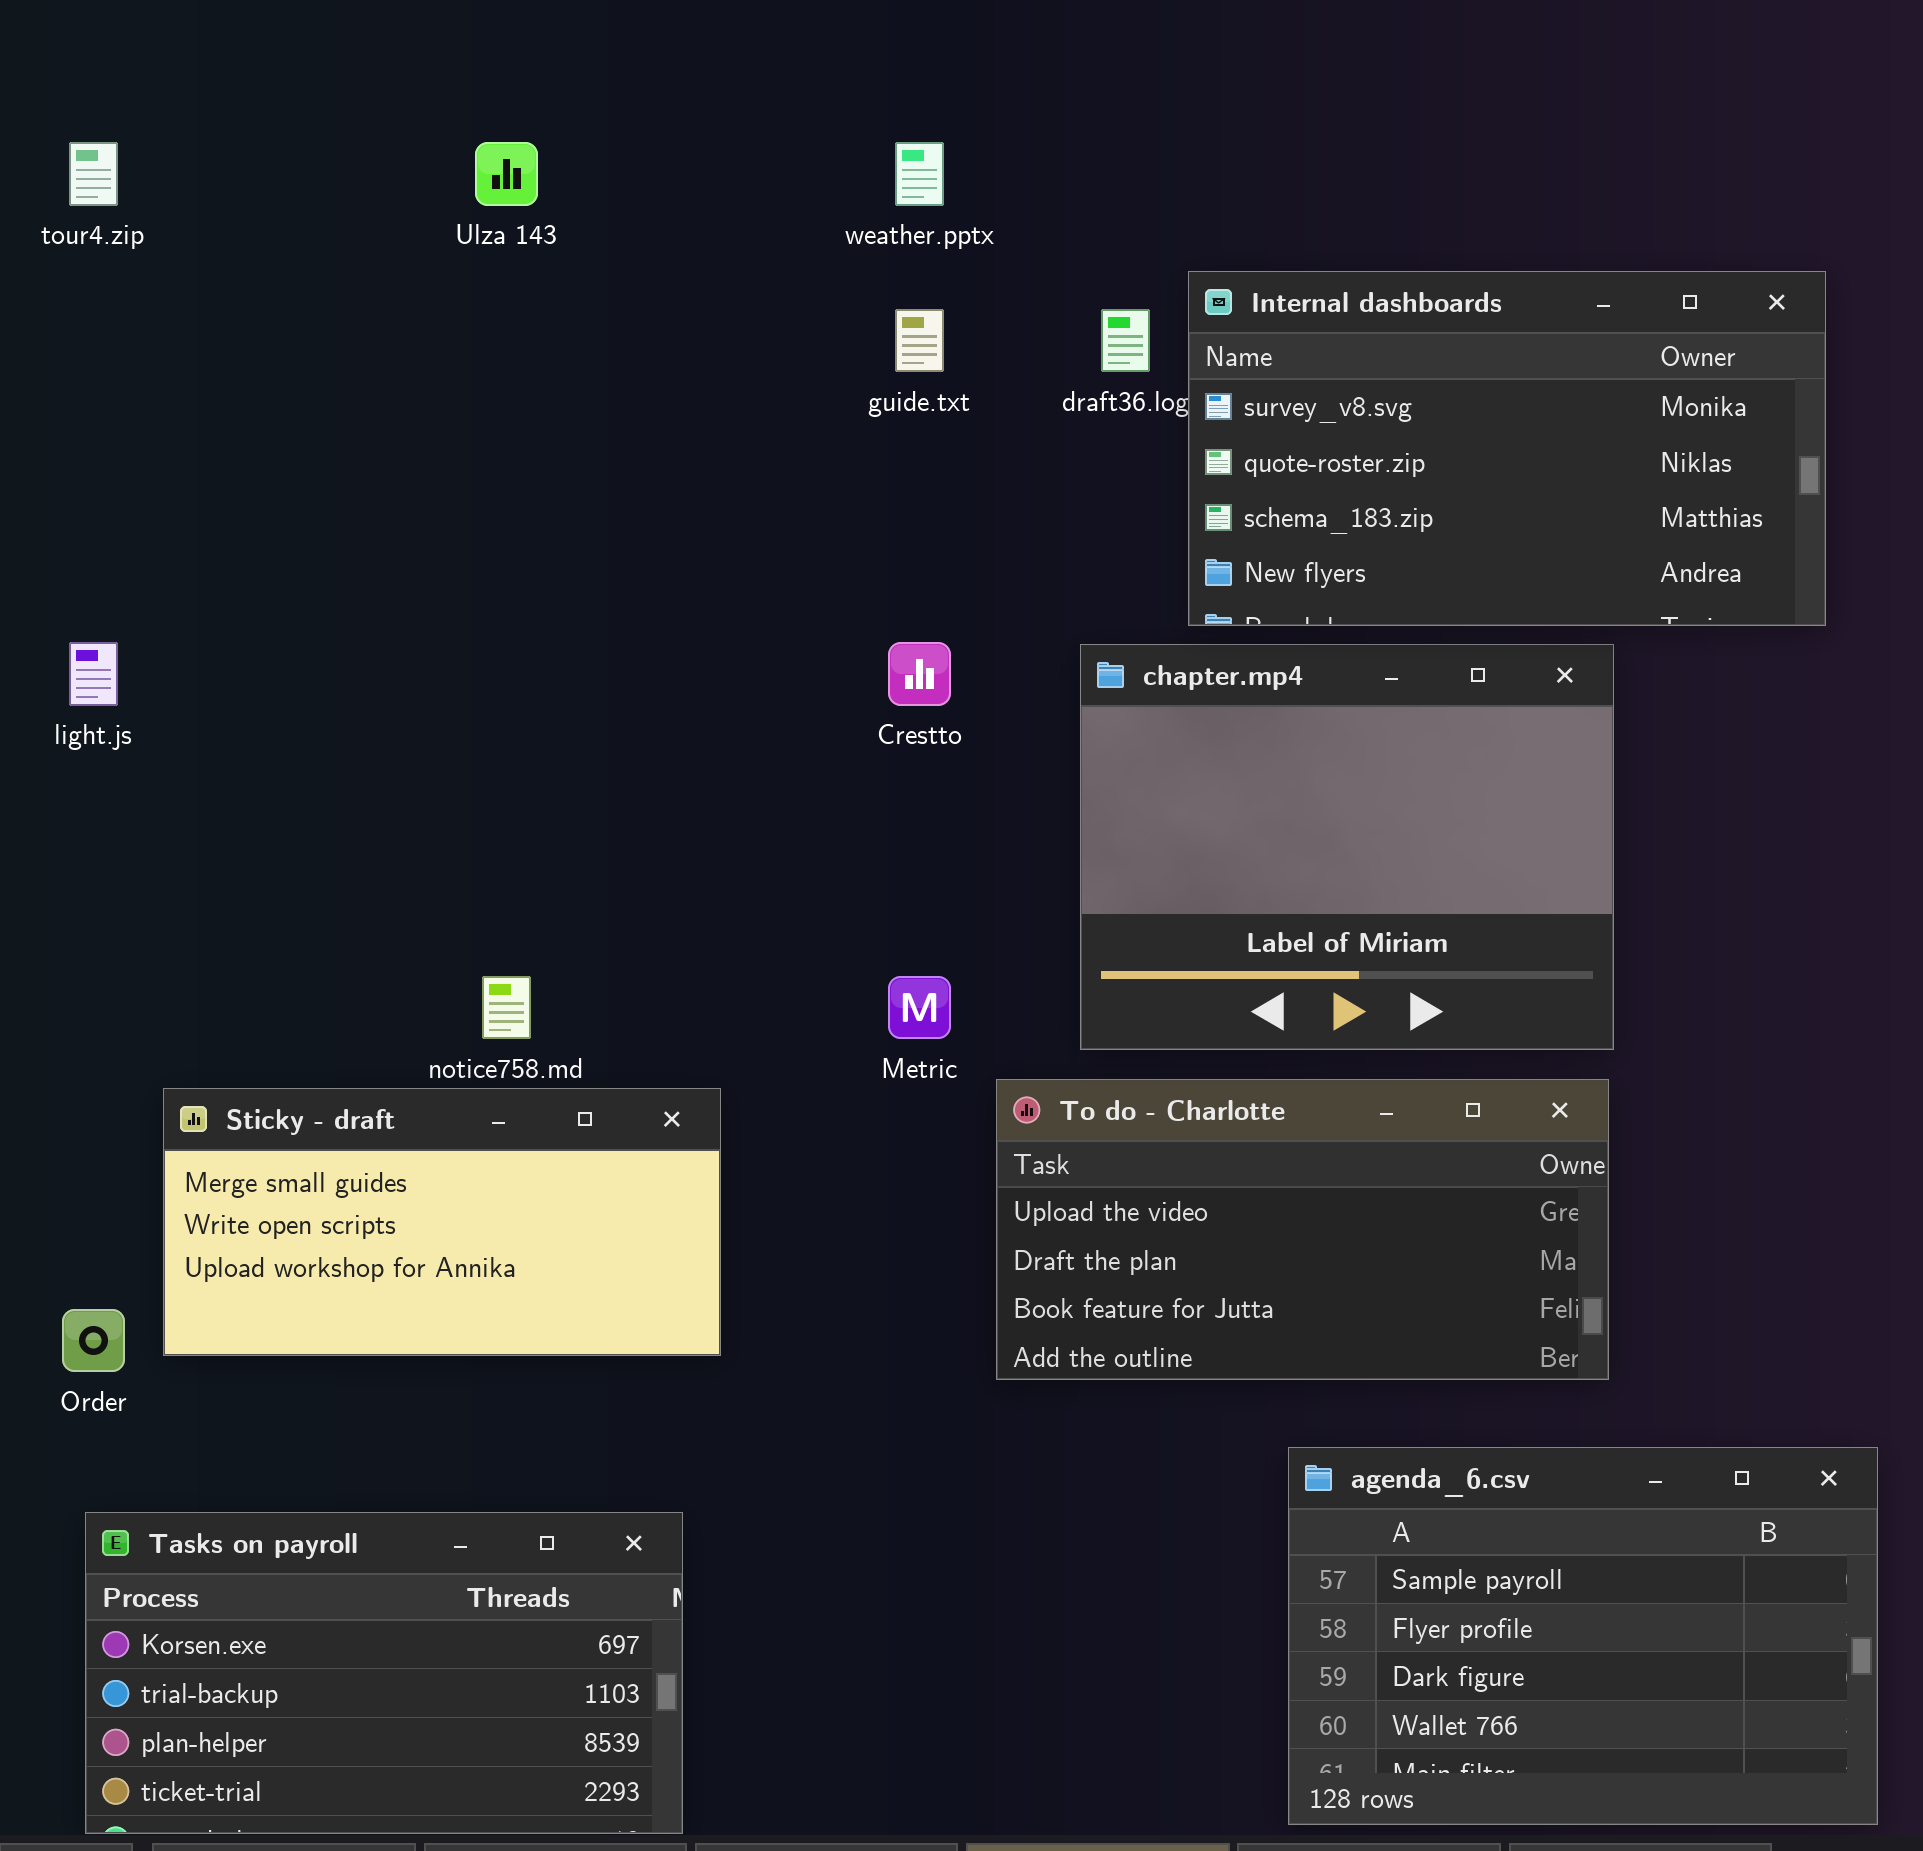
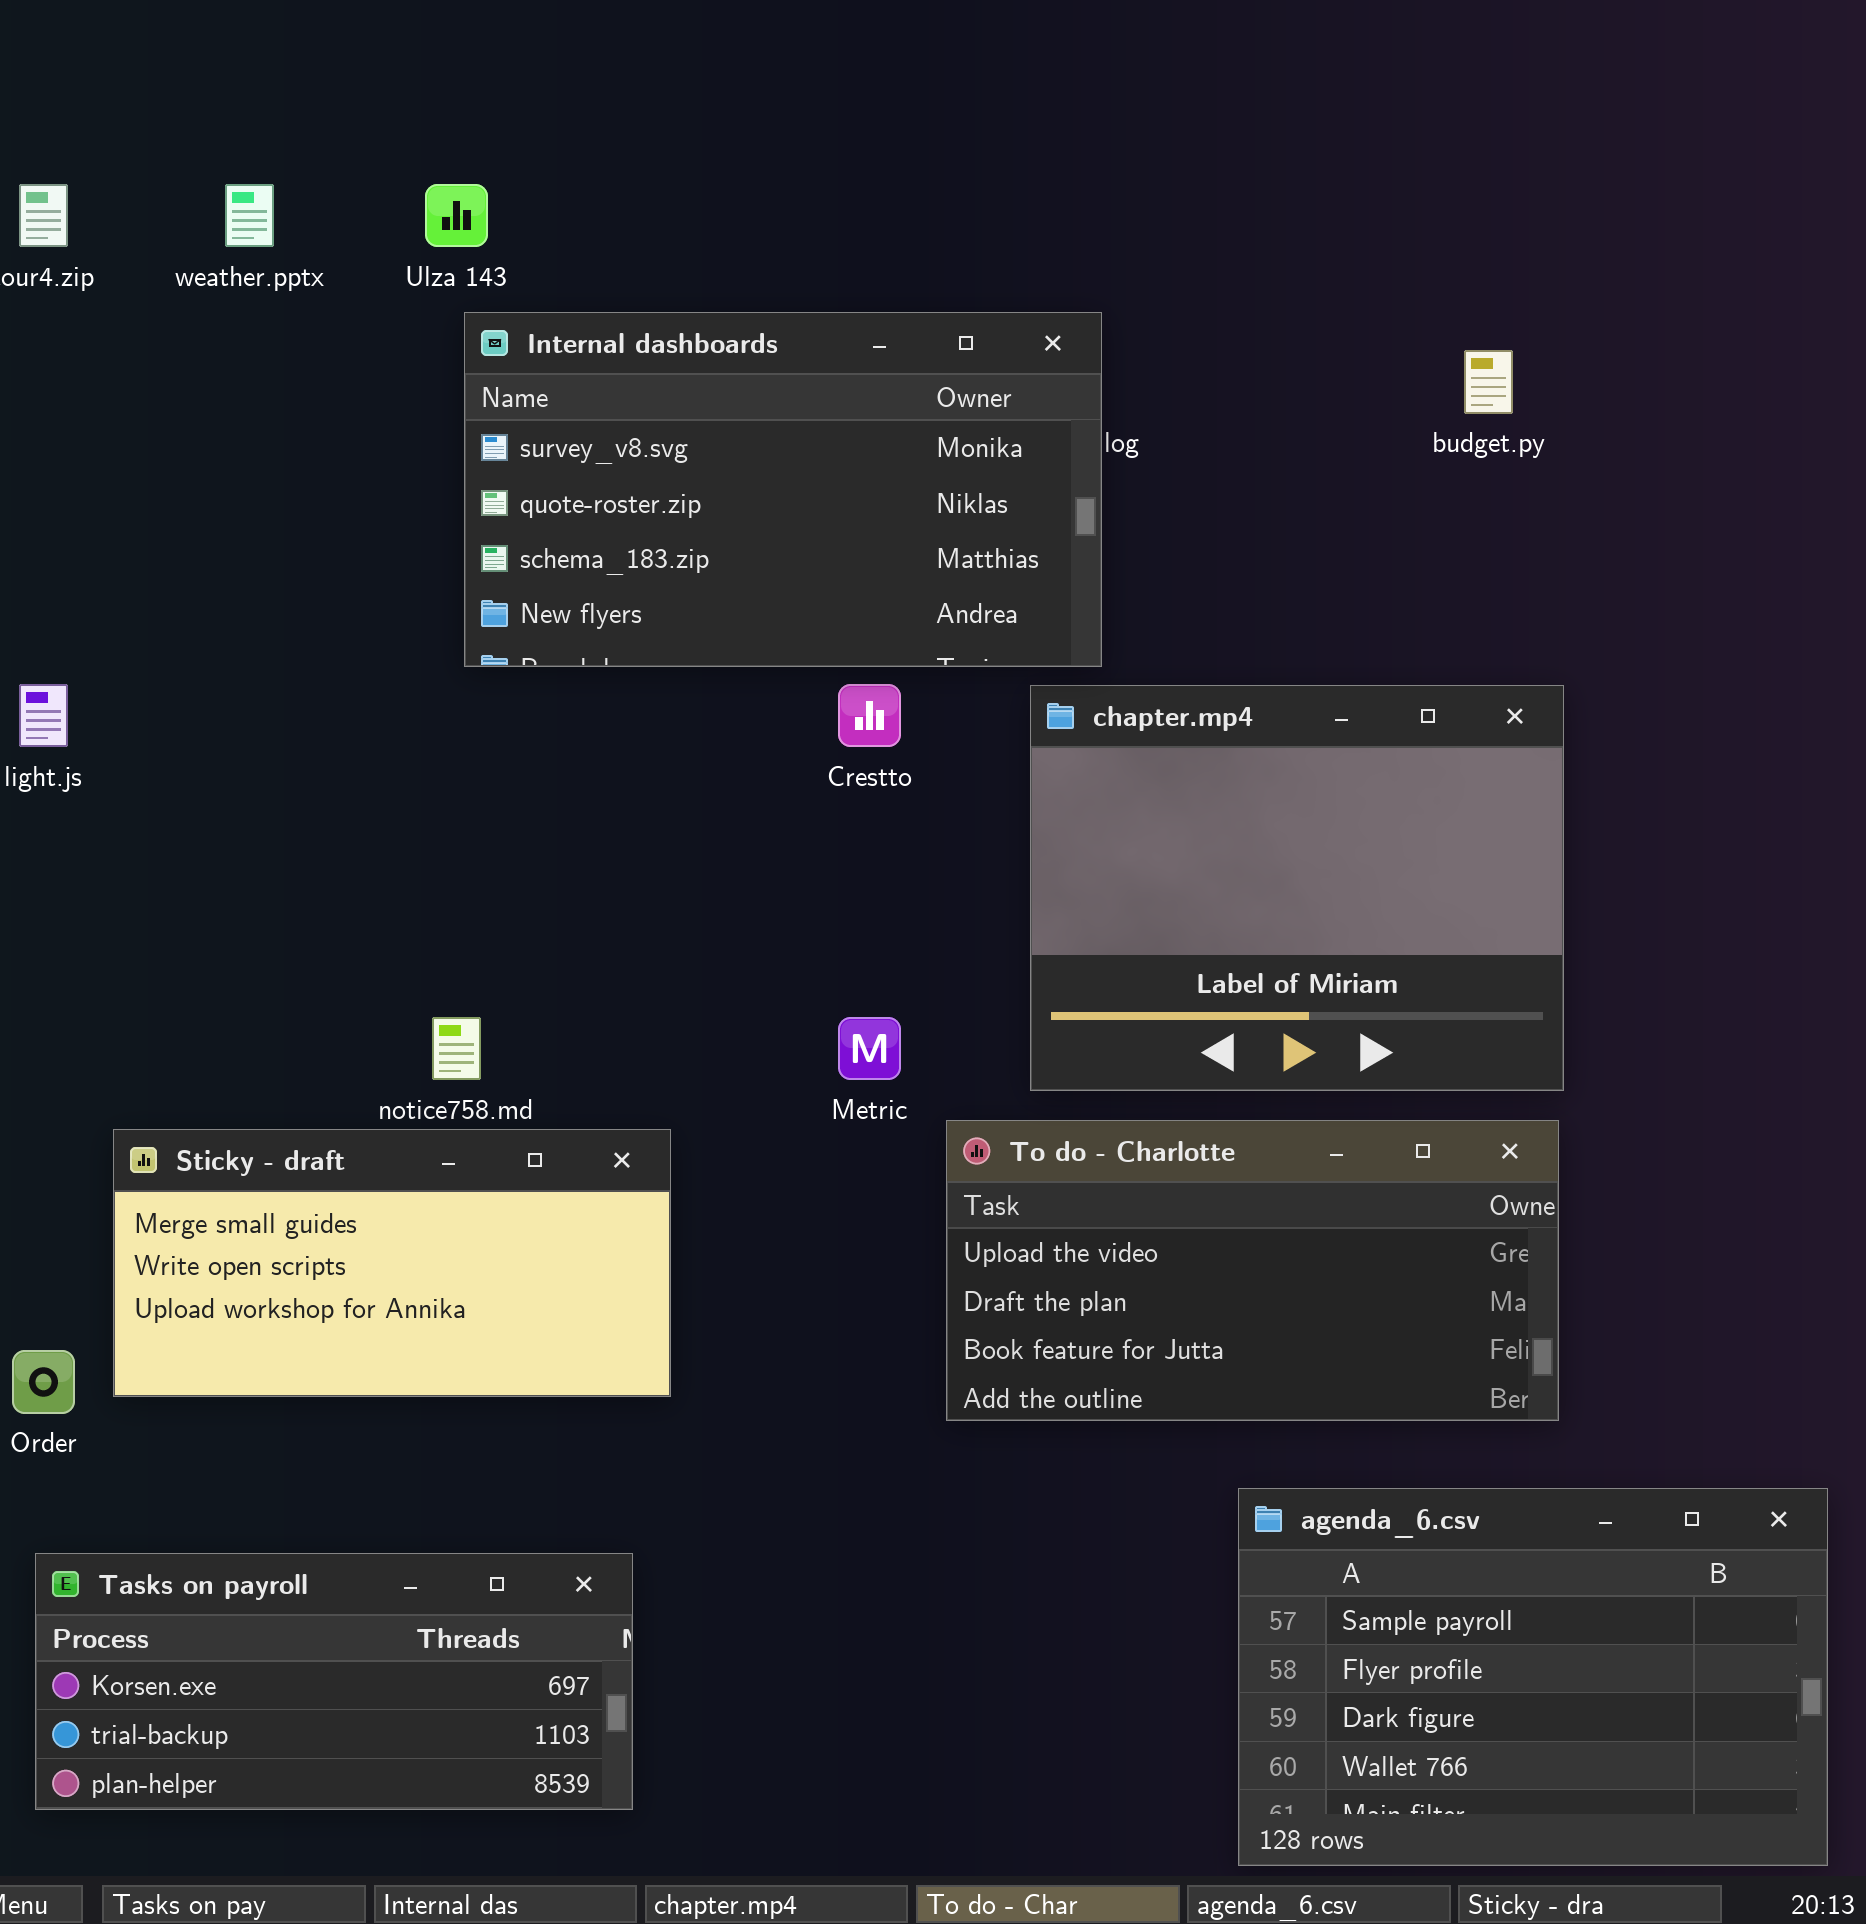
weather.pptx: [895,142,944,206] -> [225,184,274,247], moved
Internal dashboards: [1188,271,1826,626] -> [464,312,1102,667], moved
Tasks on payroll: [85,1512,683,1834] -> [35,1553,633,1810], resized

